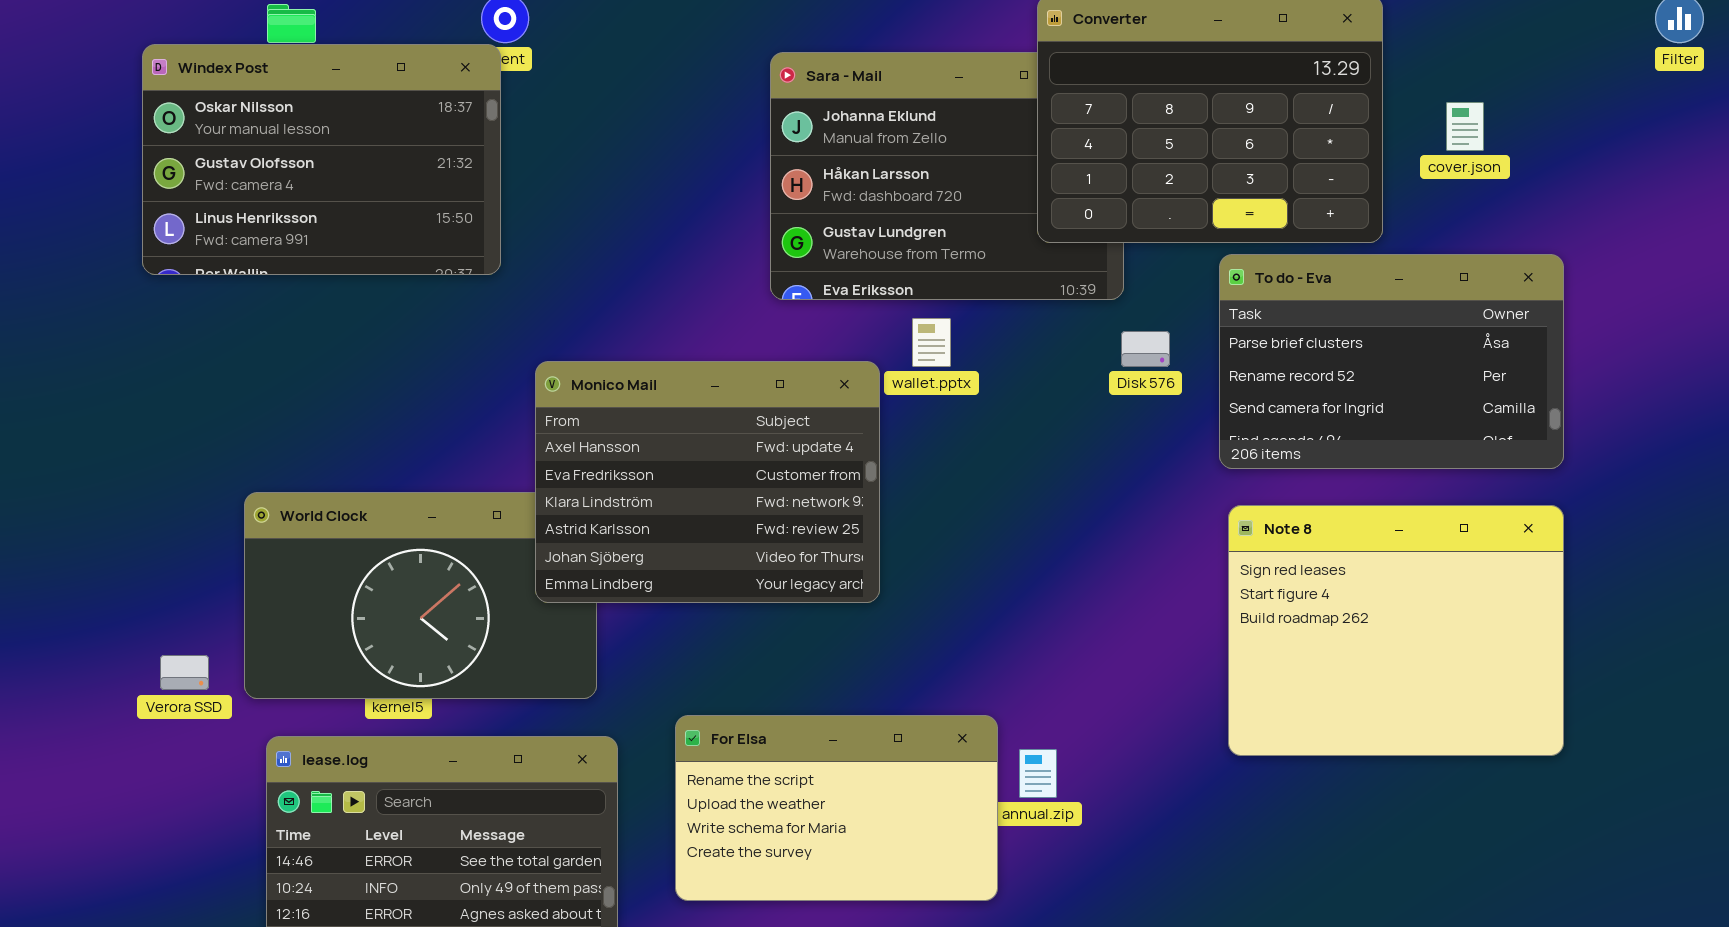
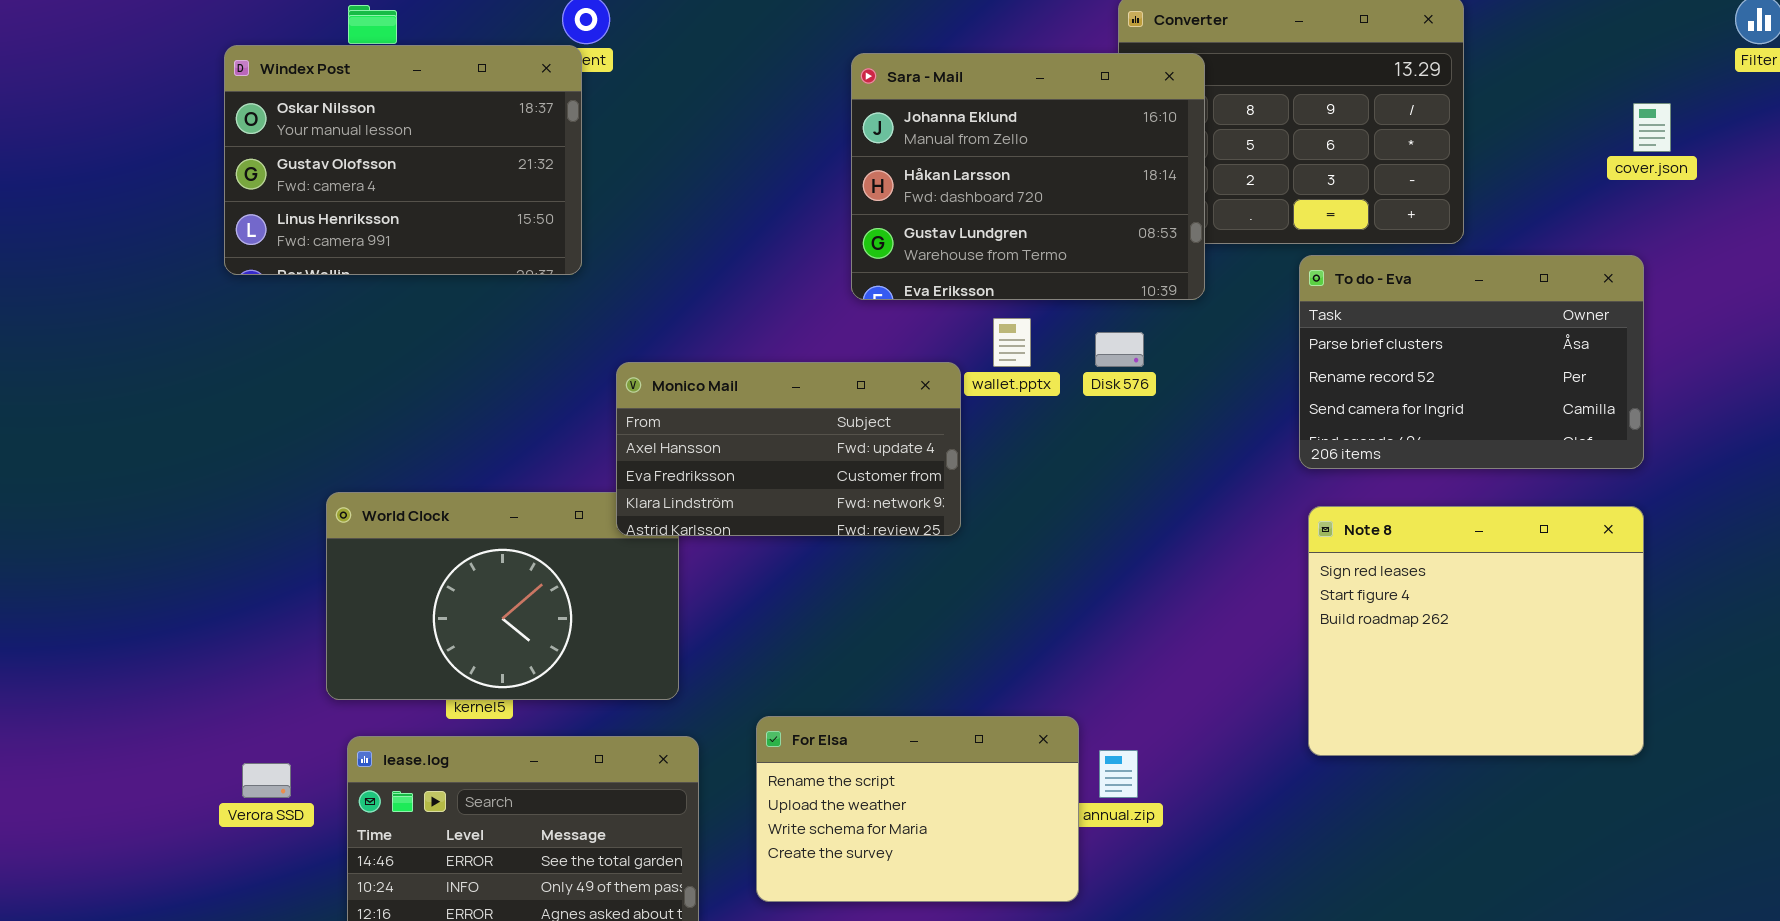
Sara - Mail: [770,52,1124,300] -> [851,53,1205,300], raised
cover.json: [1446,102,1484,151] -> [1633,103,1671,152], moved
Disk 576: [1121,331,1170,367] -> [1095,332,1144,367], moved
Monico Mail: [535,361,880,603] -> [616,362,961,536], resized
Verora SSD: [160,655,209,690] -> [242,763,291,798], moved

